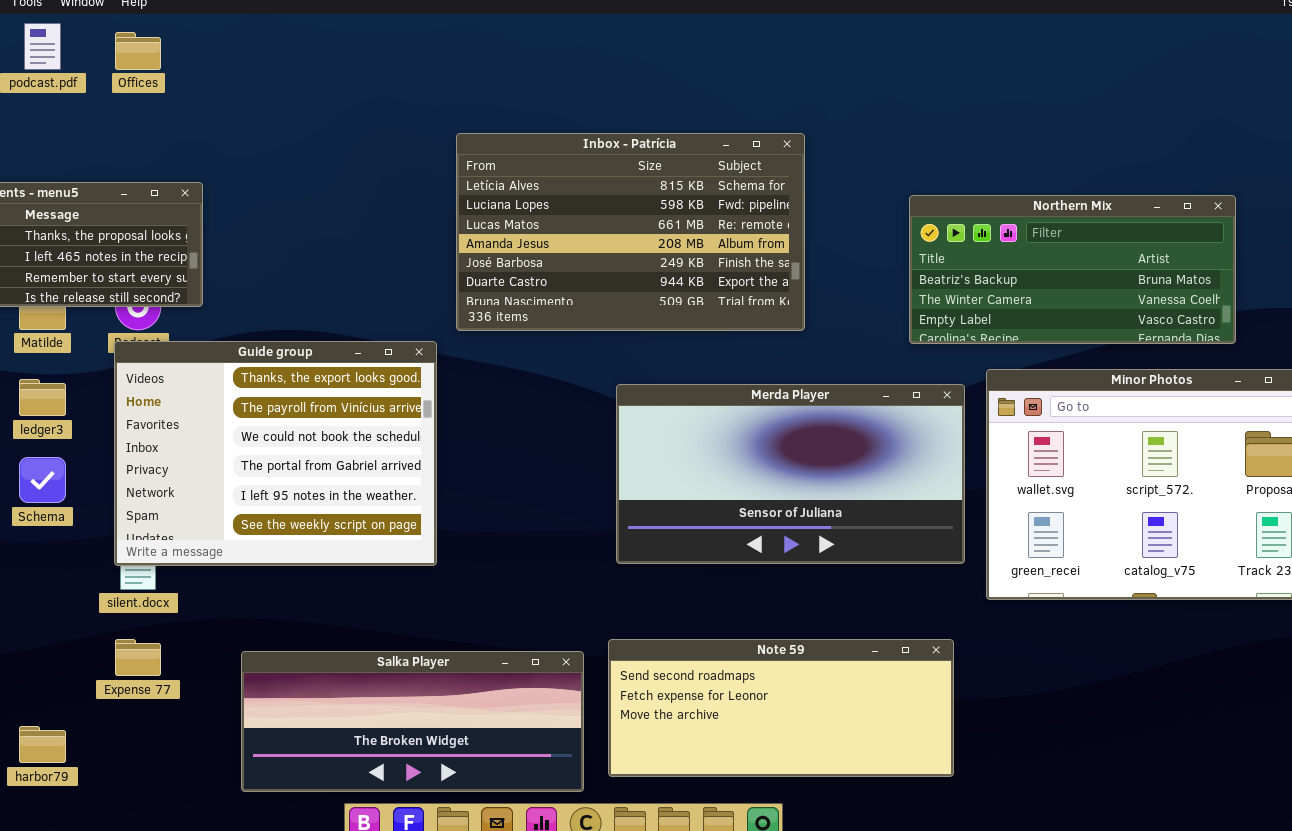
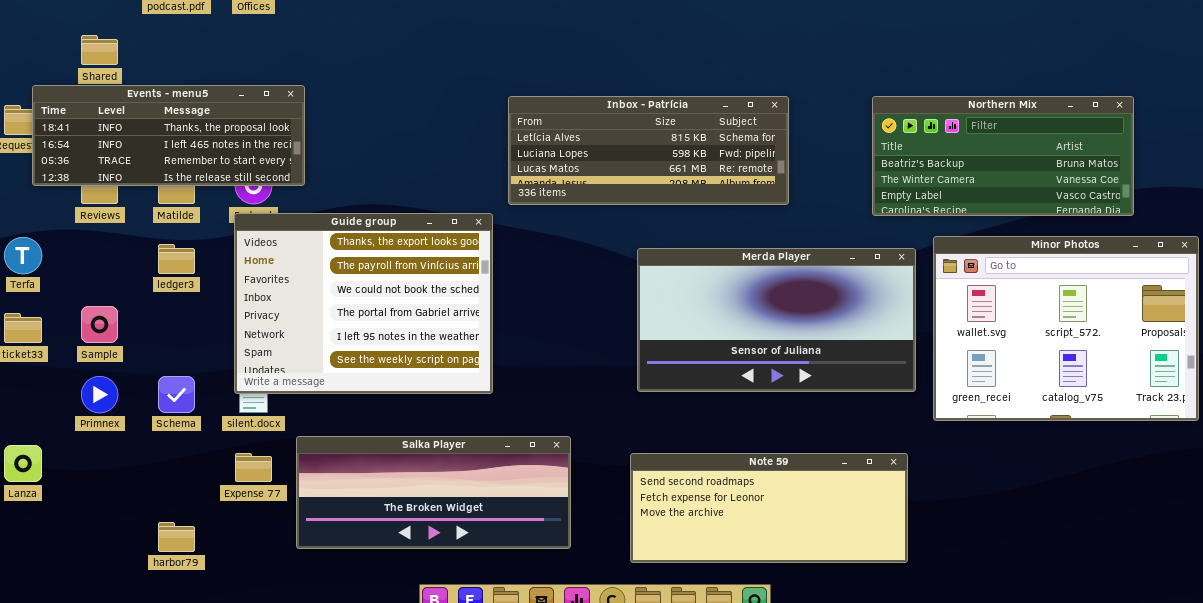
Inbox - Patrícia: [456,133,805,331] -> [508,96,789,205], resized
Schema: [19,457,66,503] -> [158,376,195,413], moved
Salka Player: [241,651,584,792] -> [296,436,571,549], moved

